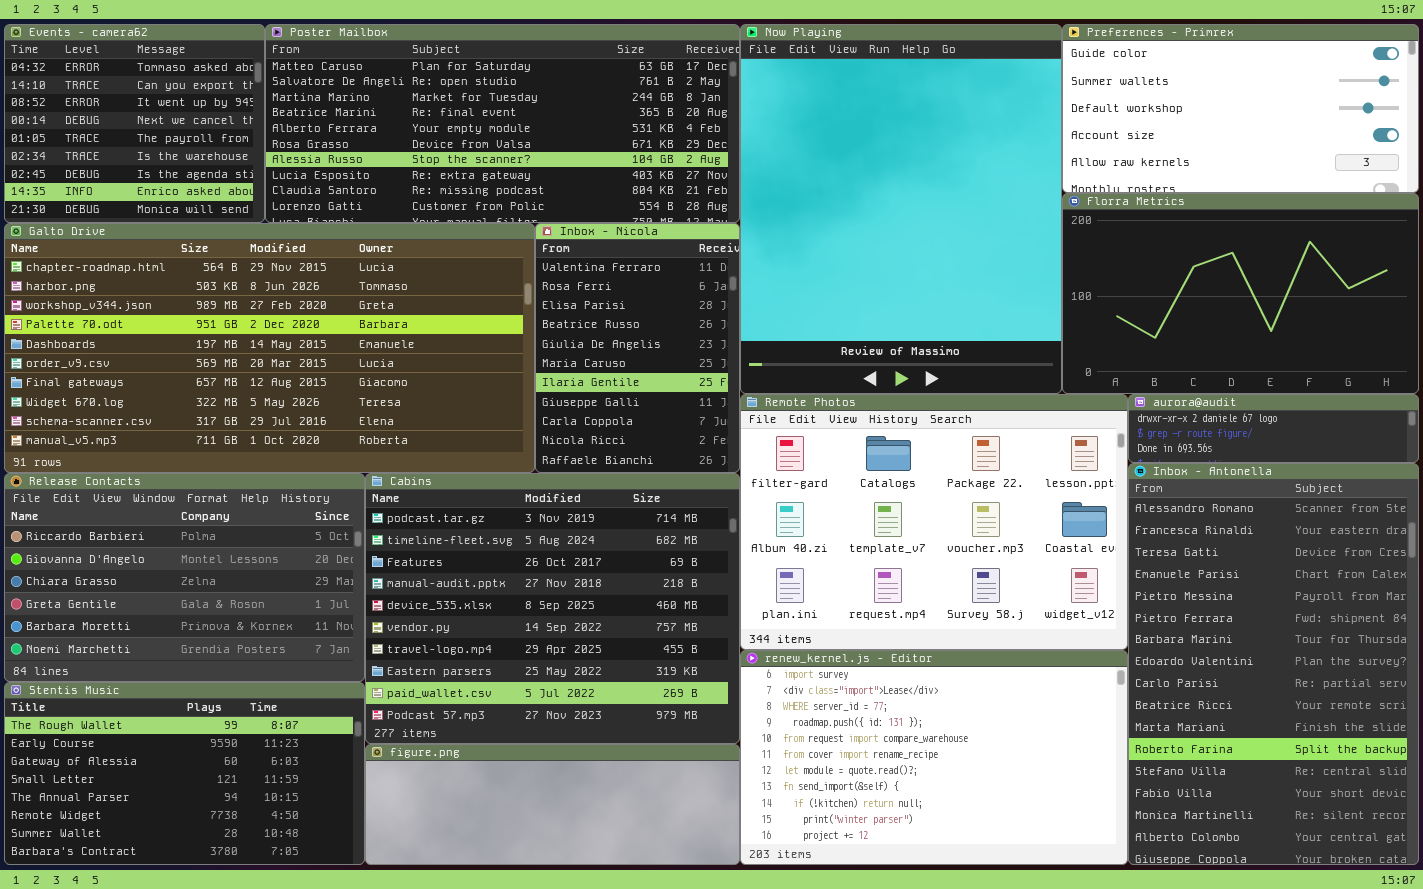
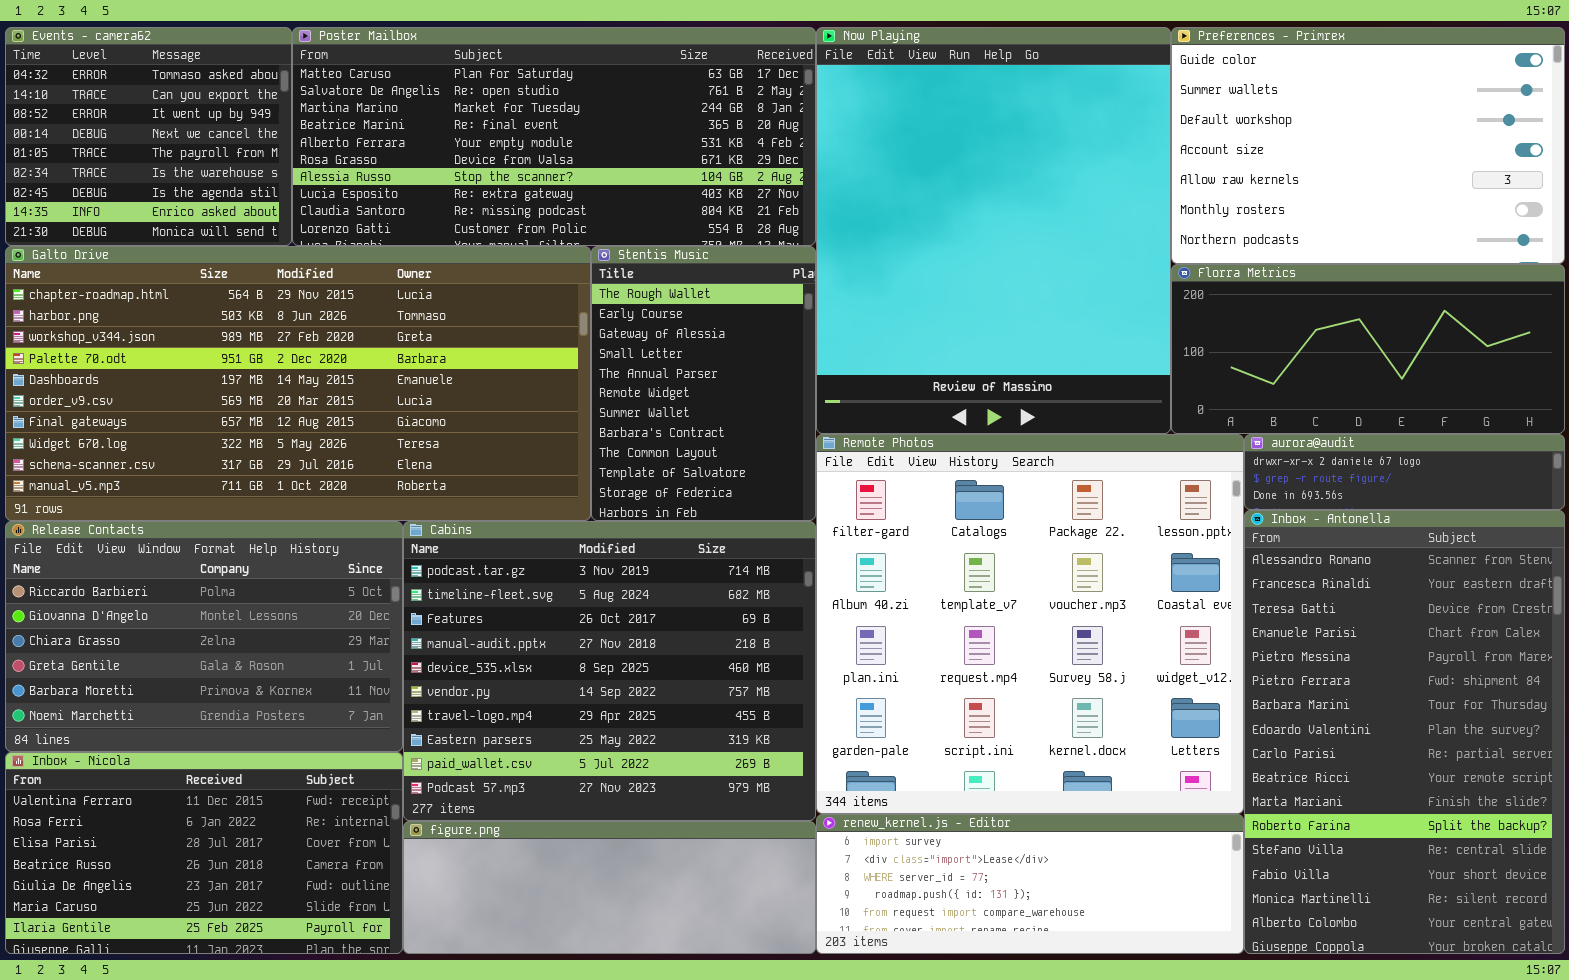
Preferences - Primrex: [1062,24,1419,193] -> [1171,27,1565,264], resized
Florra Metrics: [1062,193,1419,394] -> [1171,264,1565,434], resized
Inbox - Nicola: [535,223,740,473] -> [5,752,403,954], moved, resized
Remote Photos: [740,394,1128,650] -> [816,434,1244,814], resized
renew_kernel.js - Editor: [740,650,1128,865] -> [816,814,1244,954], resized
Stentis Music: [4,682,365,865] -> [591,246,816,521], moved, resized

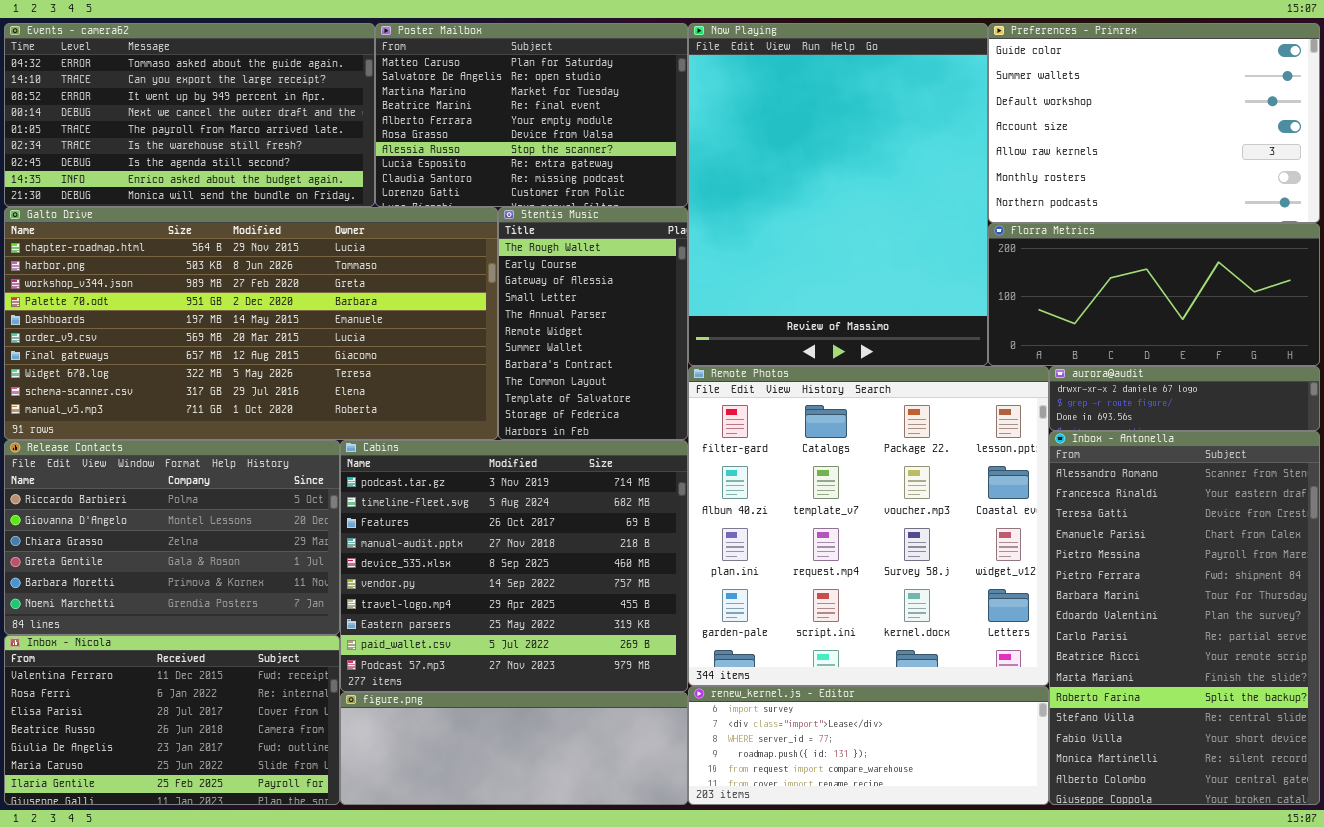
Events - camera62: [5,27,292,246] -> [4,23,375,207], resized
Poster Mailbox: [292,27,816,246] -> [375,23,688,207], resized

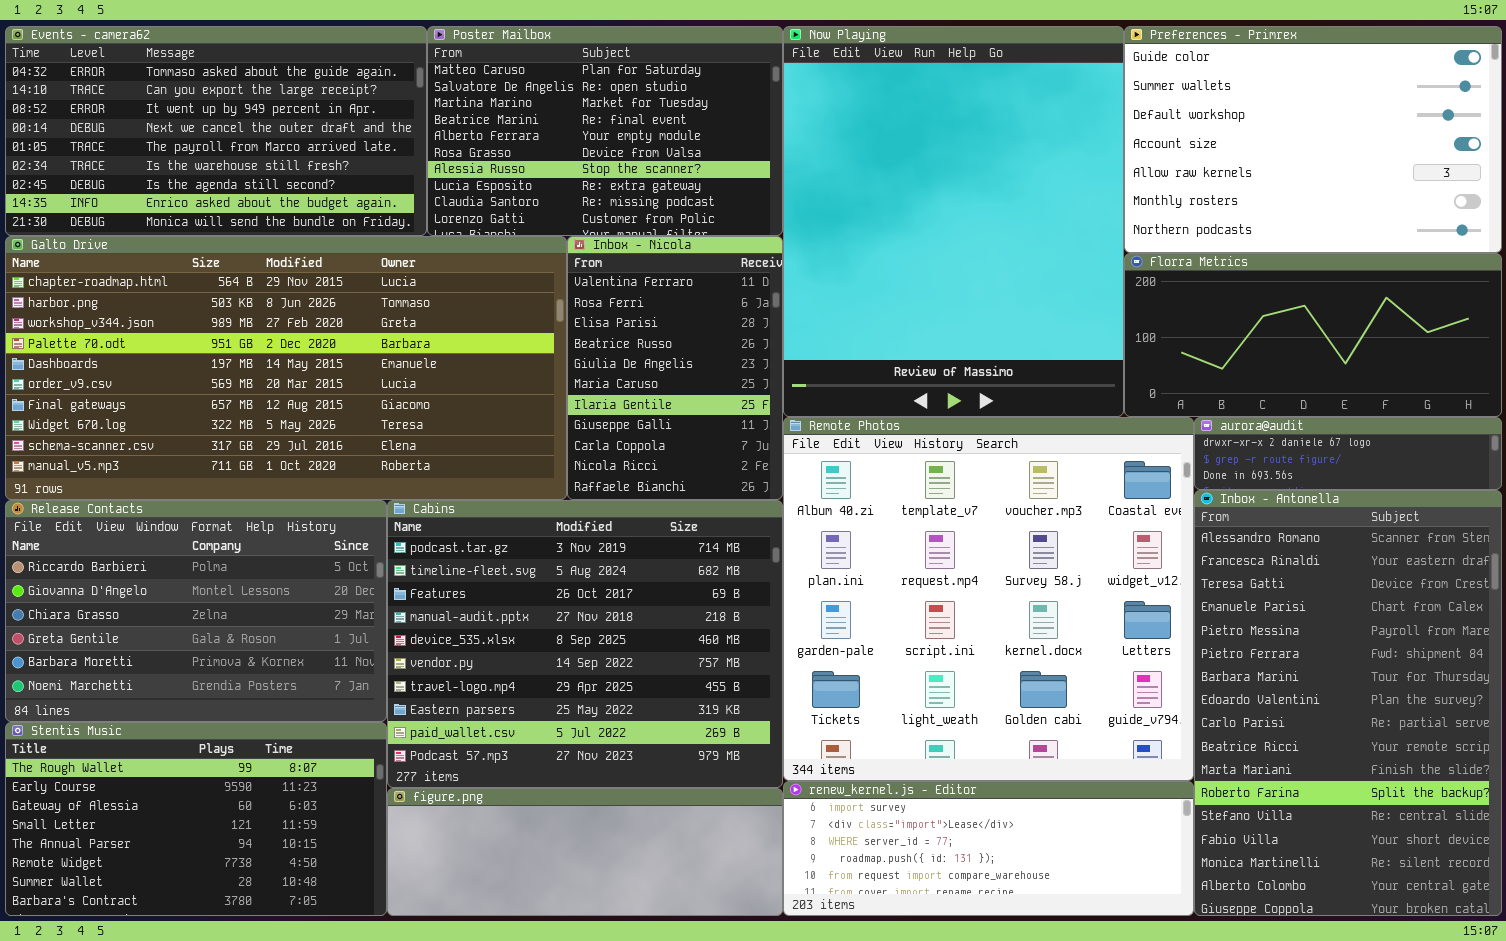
Stentis Music: [498,207,688,440] -> [5,722,387,916], moved, resized
Remote Photos: [688,366,1049,686] -> [783,417,1194,781], scrolled down 1 row
Inbox - Nicola: [4,635,340,805] -> [567,236,783,500], moved, resized

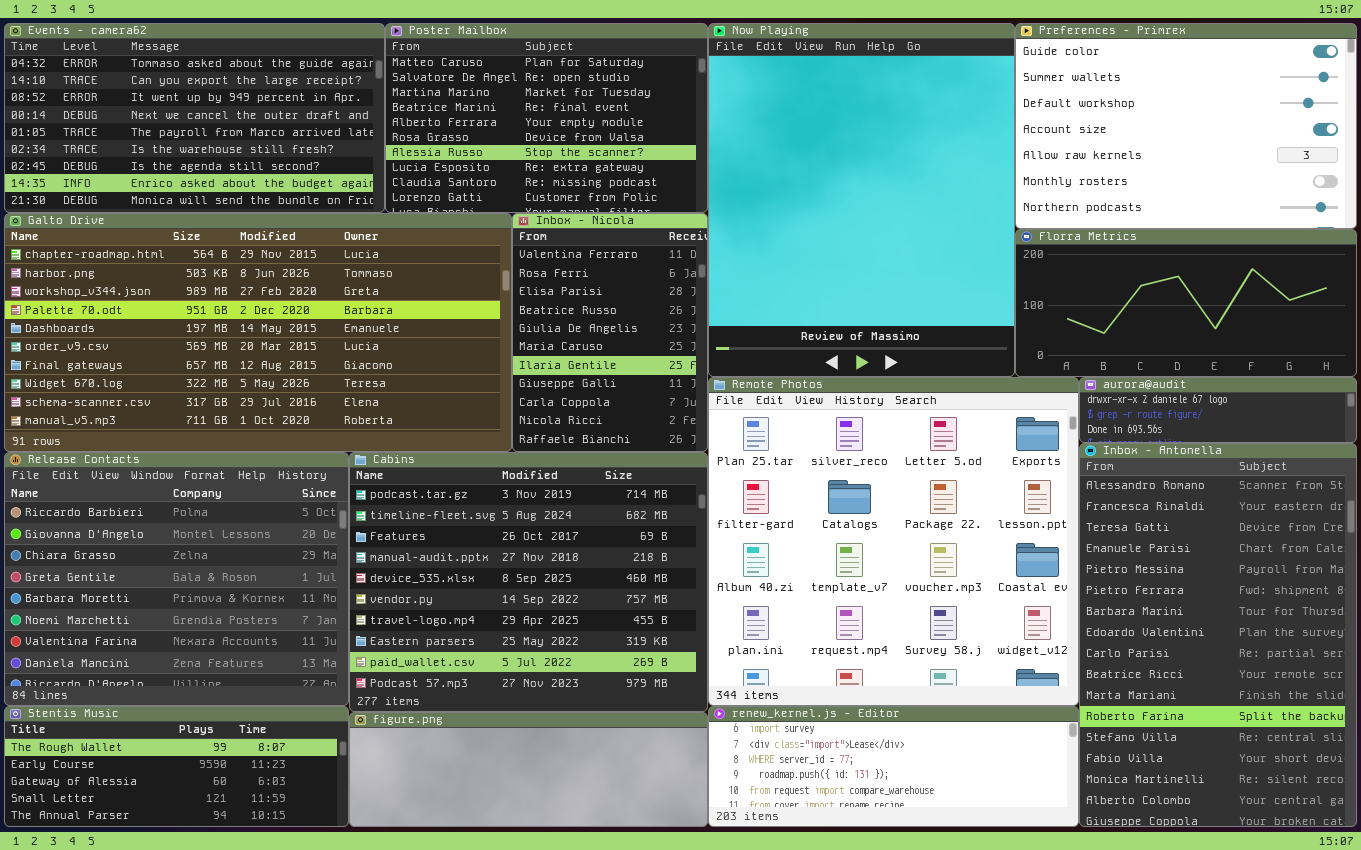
Remote Photos: [783,417,1194,781] -> [708,377,1079,706], scrolled up 2 rows
Release Contacts: [5,500,387,722] -> [4,452,349,706], resized
Stentis Music: [5,722,387,916] -> [4,706,349,827], resized

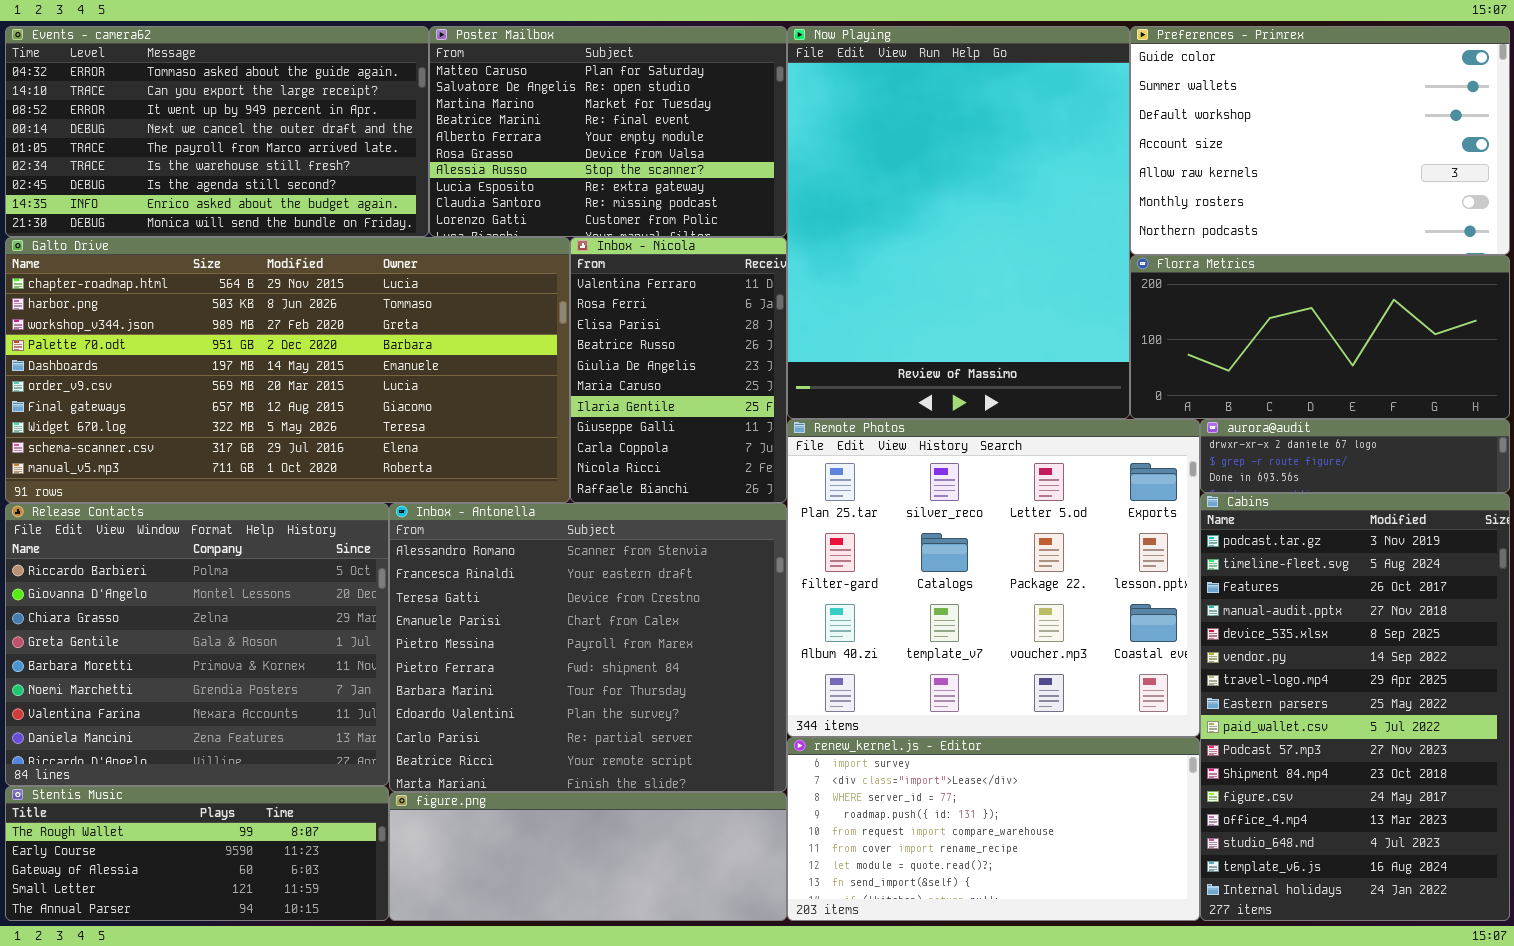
Remote Photos: [708,377,1079,706] -> [787,419,1200,737], resized
Inbox - Antonella: [1079,443,1357,827] -> [389,503,787,792], moved, resized
Cabins: [349,452,708,712] -> [1200,493,1510,921], moved, resized
renew_kernel.js - Editor: [708,706,1079,827] -> [787,737,1200,921], resized

